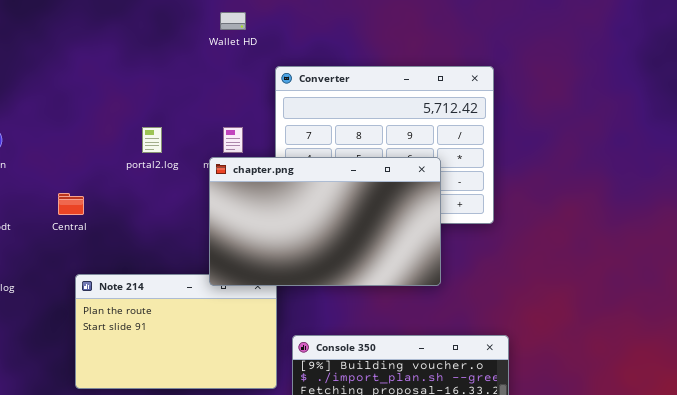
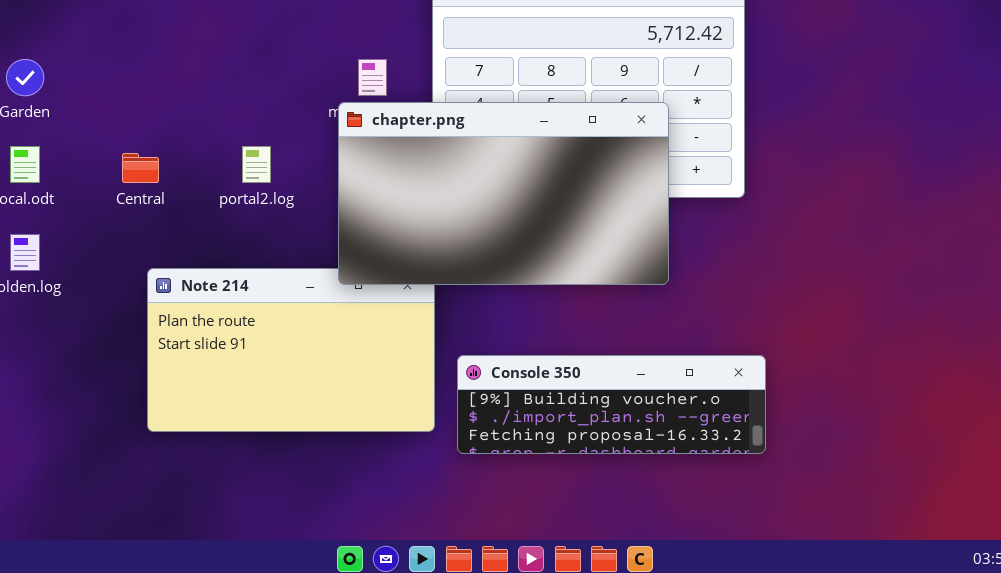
portal2.log: [142,127,162,153] -> [242,146,271,183], moved

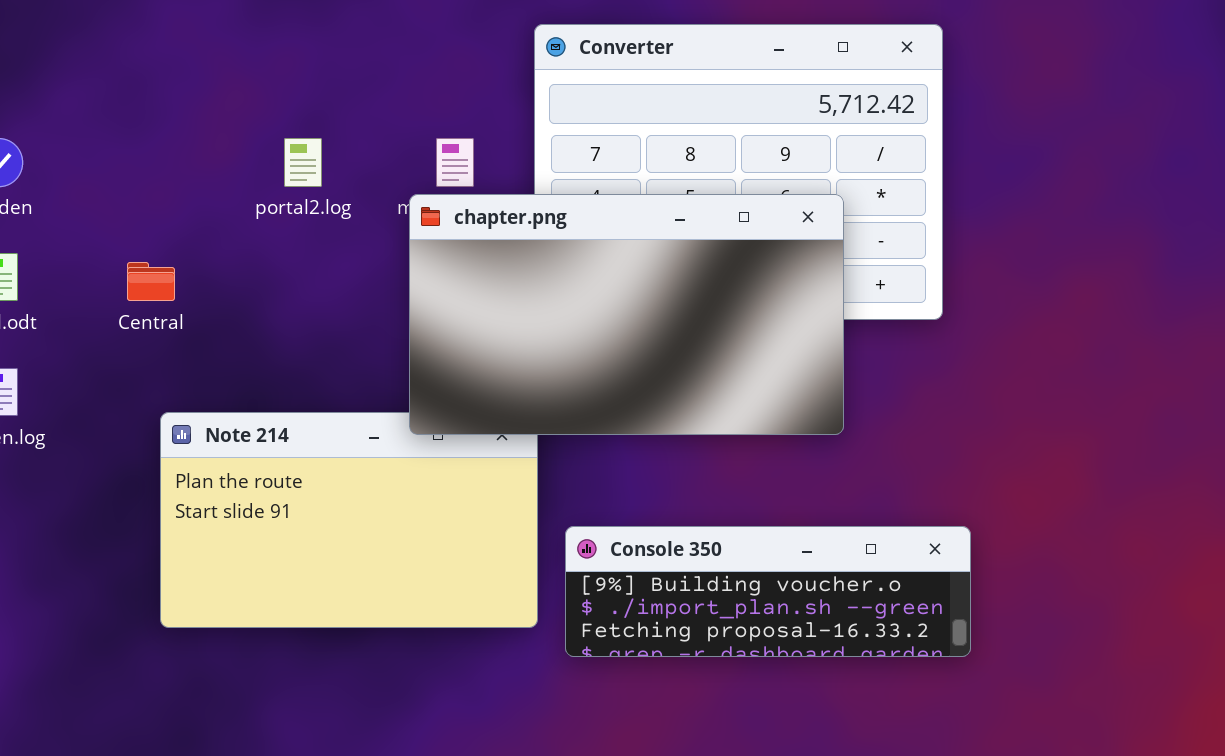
portal2.log: [242,146,271,183] -> [284,138,322,187], moved

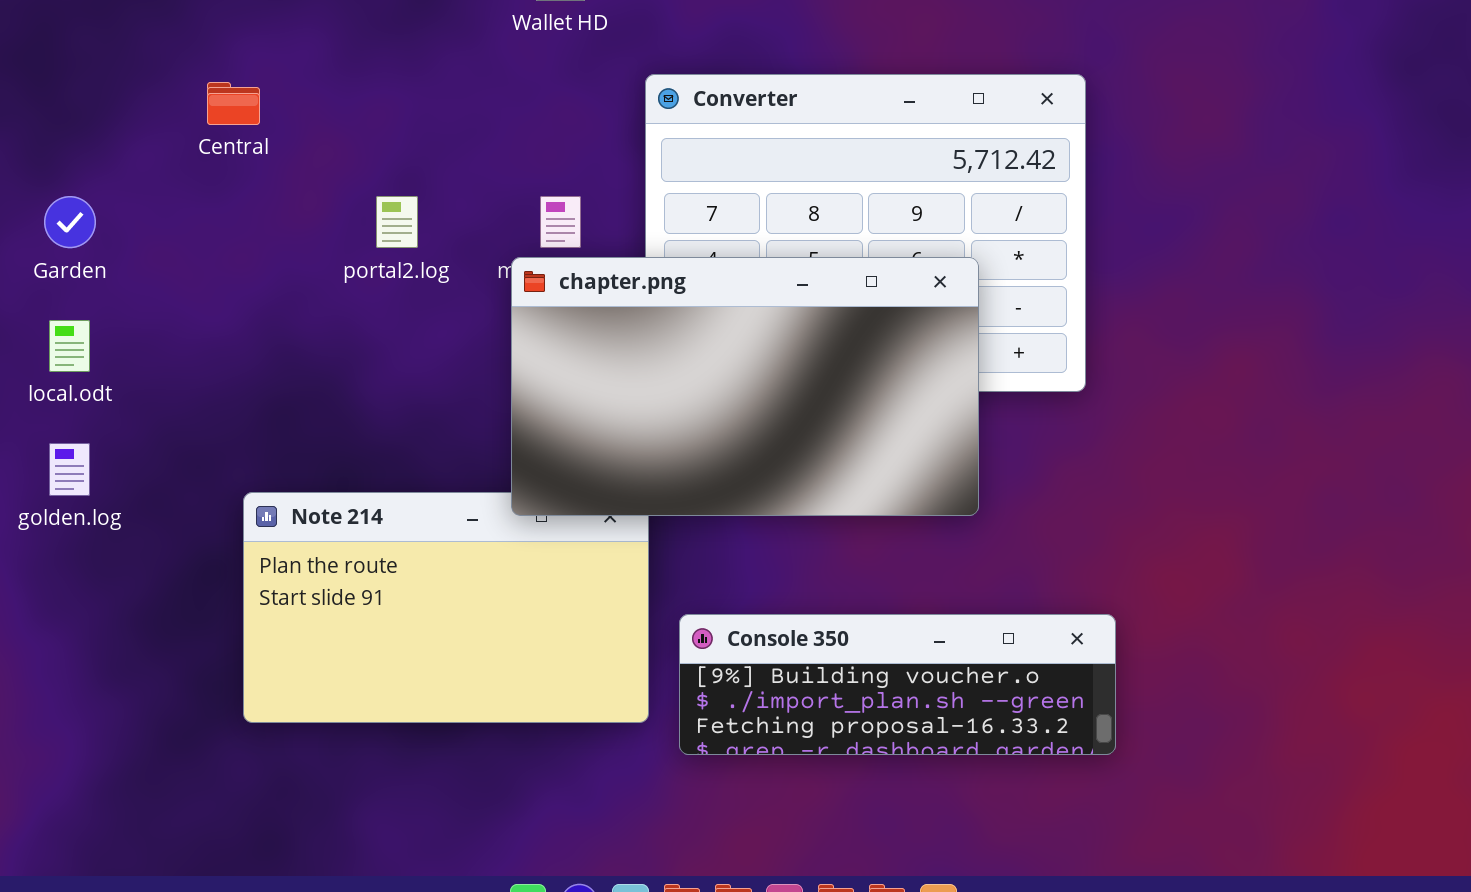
Central: [127,262,175,301] -> [207,82,260,125], moved

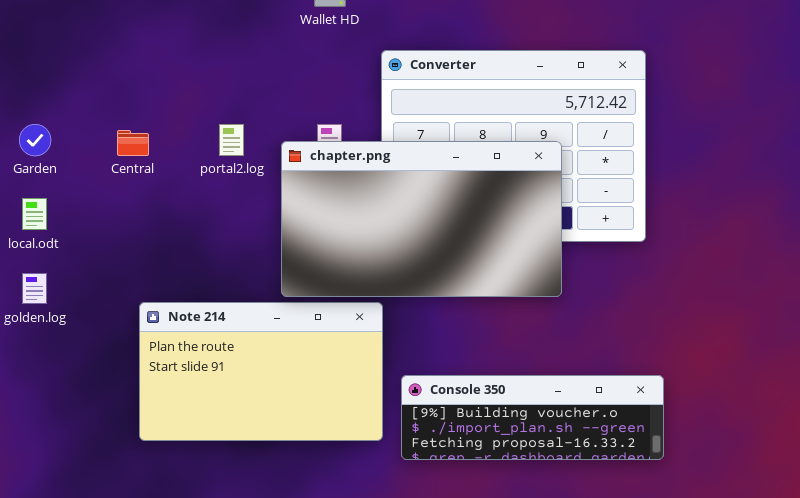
Central: [207,82,260,125] -> [117,130,149,156], moved
chapter.png: [511,257,979,516] -> [281,141,562,297], moved

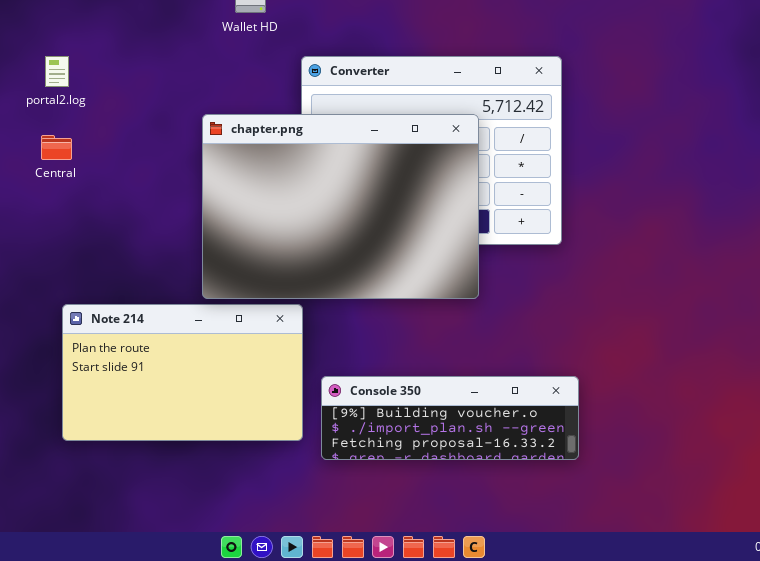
portal2.log: [219,124,244,156] -> [45,56,69,87], moved
chapter.png: [281,141,562,297] -> [202,114,479,299], resized

